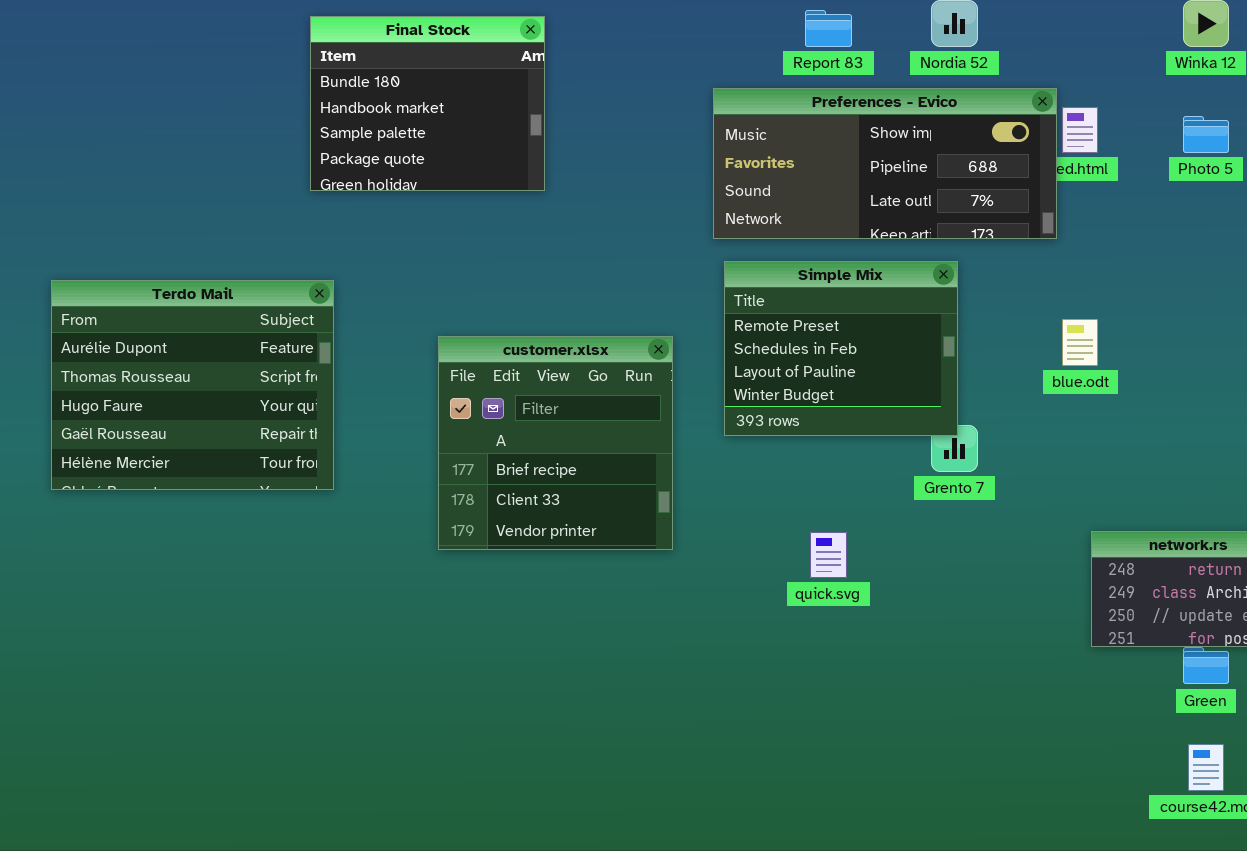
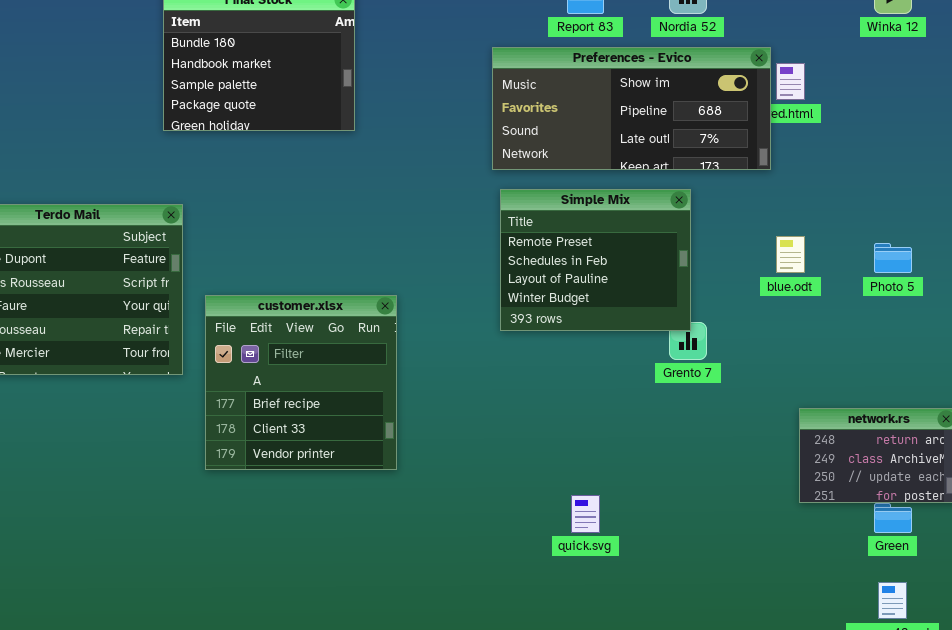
Photo 5: [1183,116,1229,153] -> [874,243,912,273], moved
customer.xlsx: [438,336,673,550] -> [205,295,397,470], moved
quick.svg: [810,532,847,578] -> [571,495,600,533], moved

